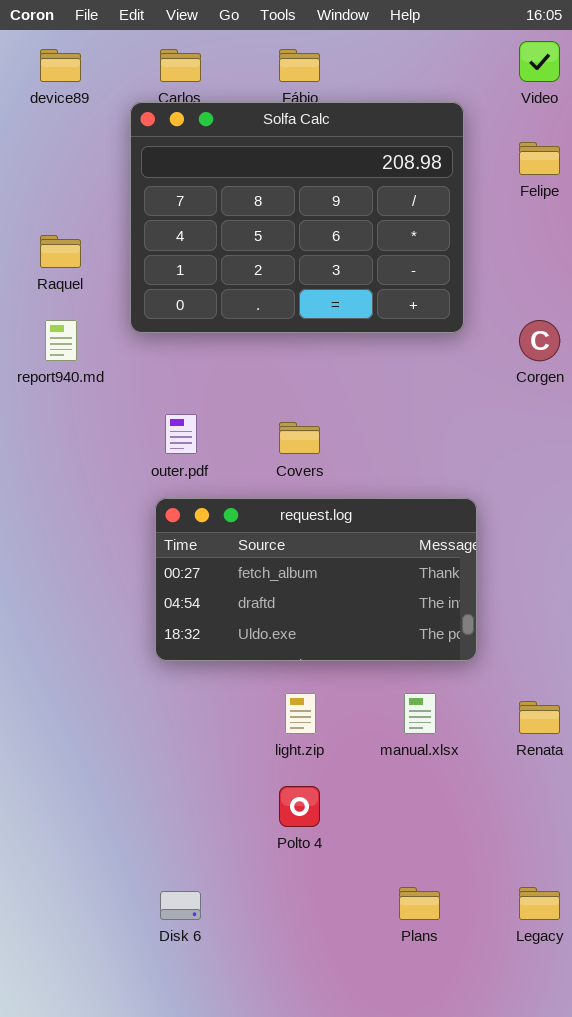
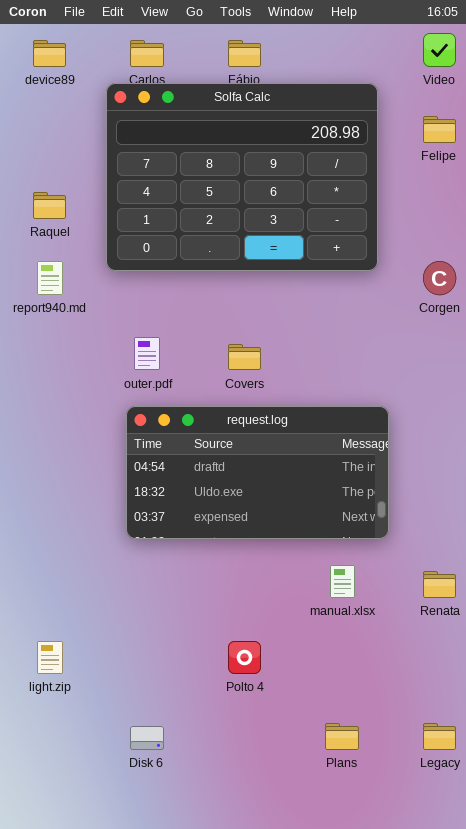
request.log: [155,498,477,661] -> [126,406,389,539], scrolled down 1 row
light.zip: [285,693,316,734] -> [37,641,63,674], moved

